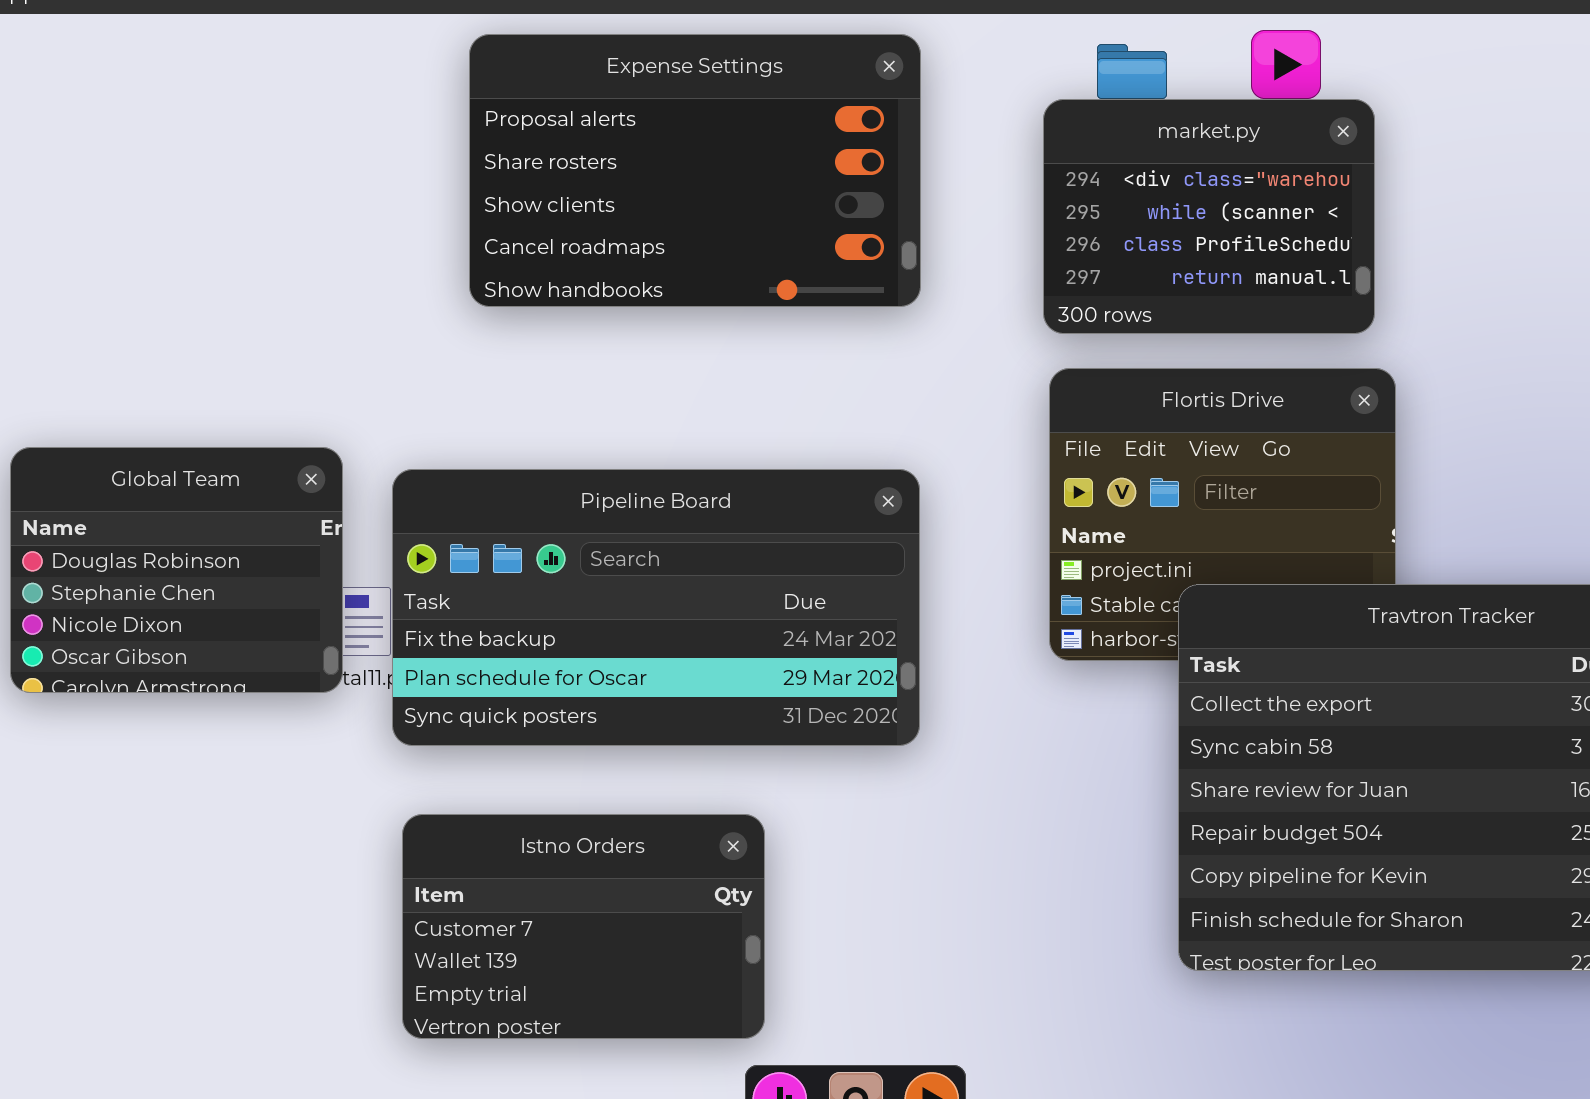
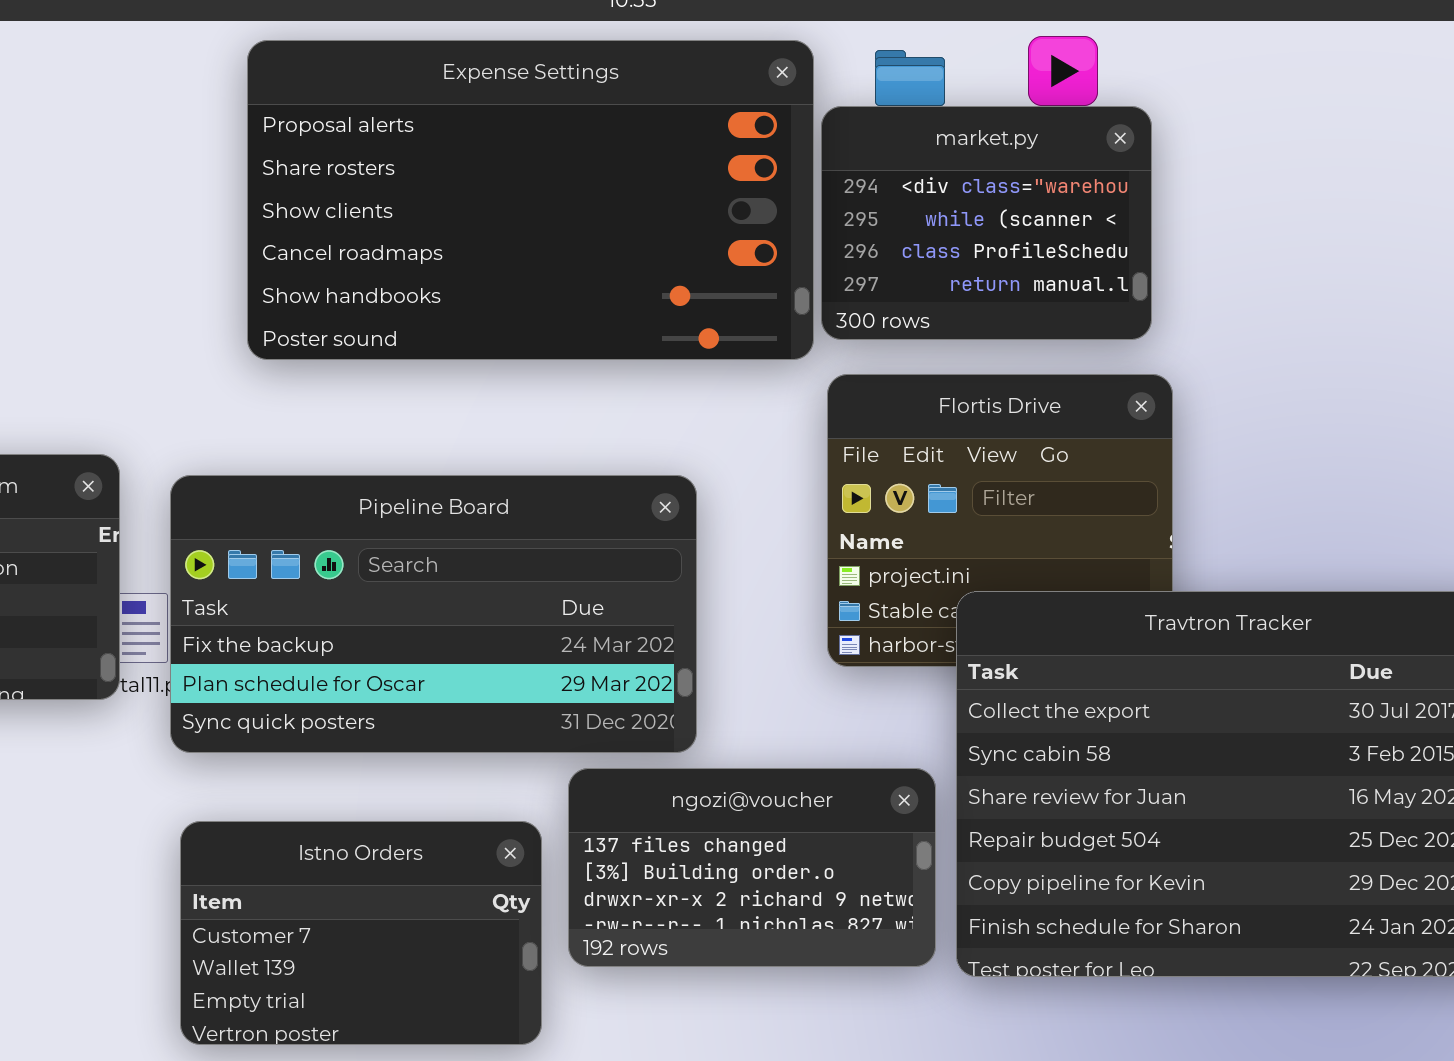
Expense Settings: [469,34,921,307] -> [247,40,814,360], resized
ngozi@voucher: none -> [568,768,936,967], opened

